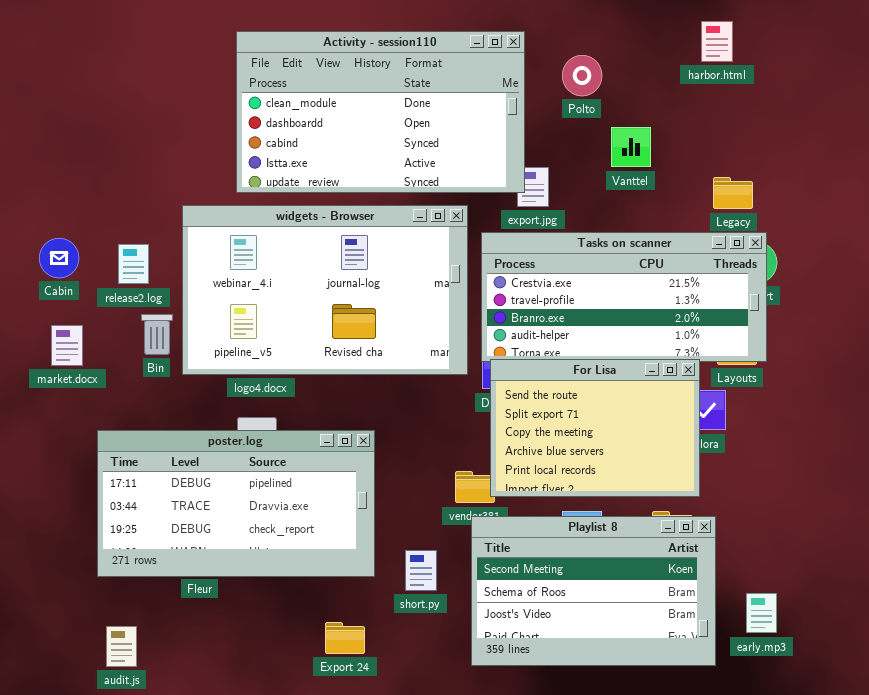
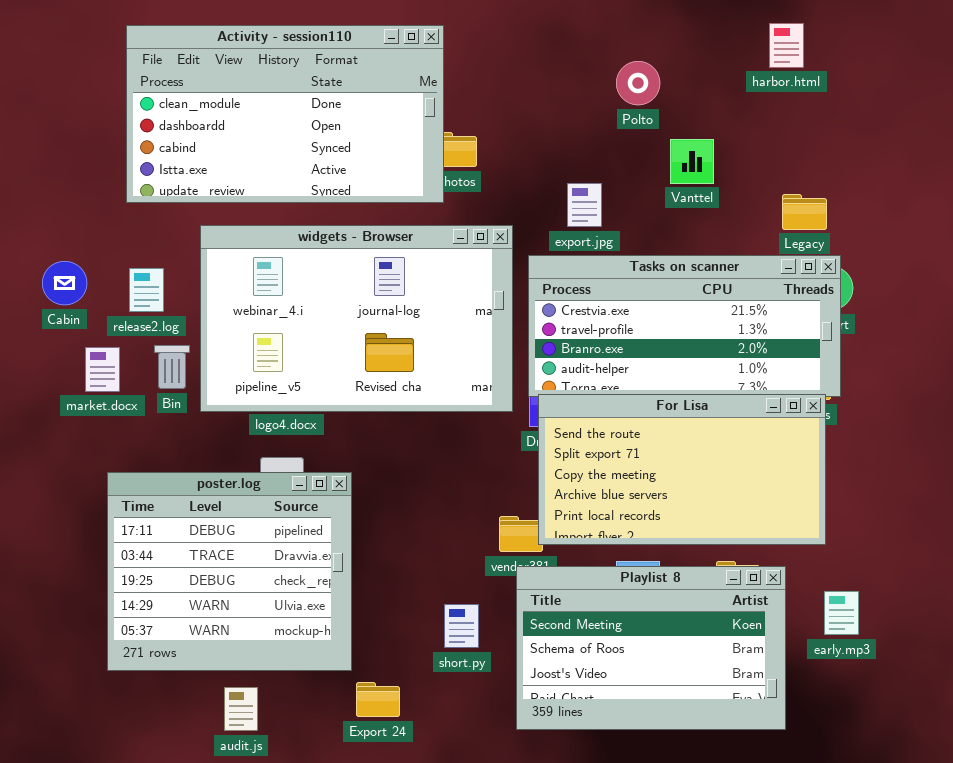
Activity - session110: [236,31,525,193] -> [126,25,444,203], moved
market.docx: [51,325,83,366] -> [85,347,120,392], moved
For Lisa: [490,359,700,497] -> [538,394,826,545], resized
poster.log: [97,430,375,577] -> [107,472,352,671], resized
early.mp3: [746,593,777,633] -> [824,591,859,635], moved
audit.js: [106,626,137,667] -> [224,687,258,731], moved

